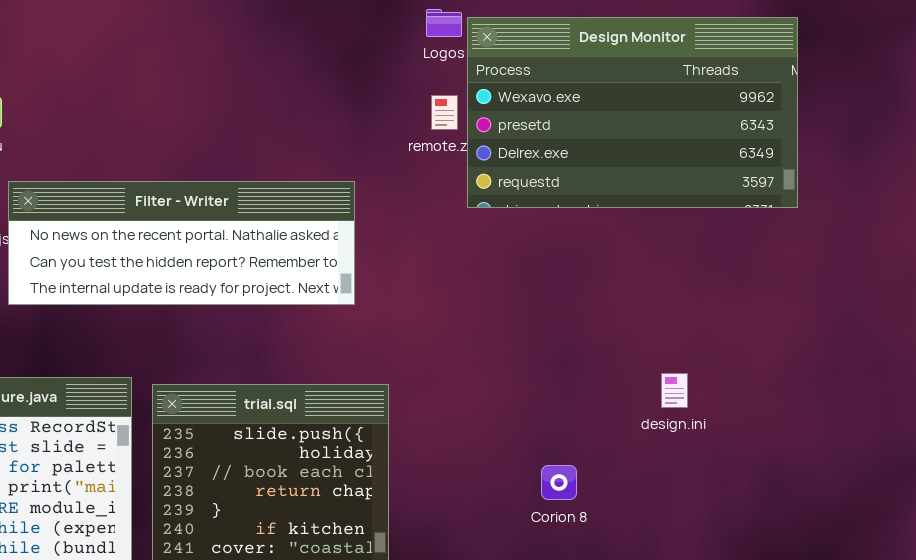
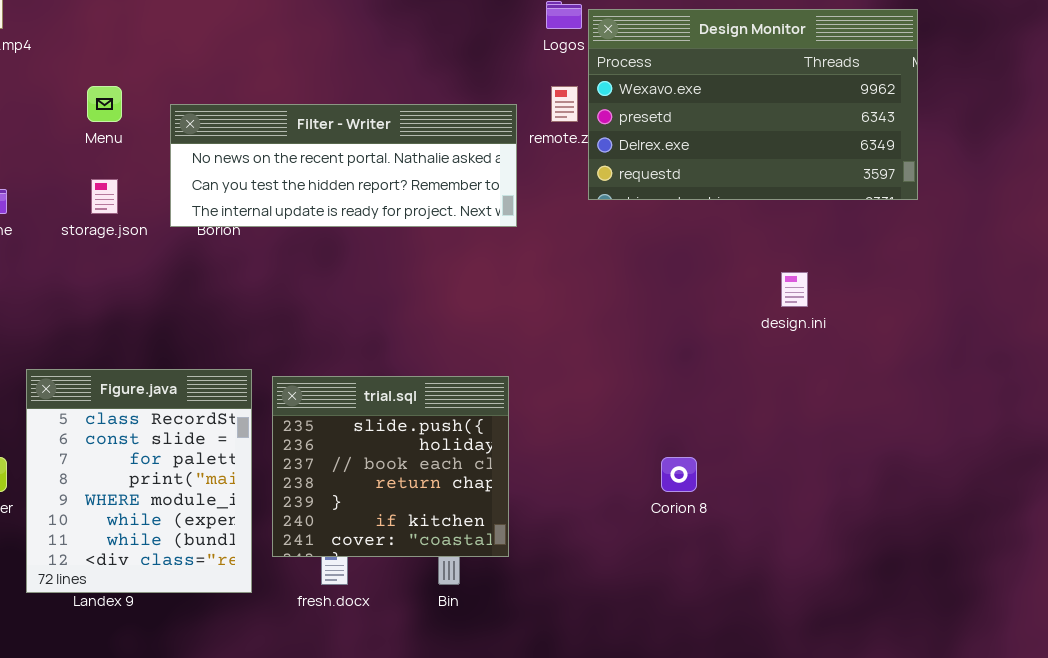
Filter - Writer: [8,181,355,305] -> [170,104,517,227], moved
design.ini: [661,373,688,408] -> [781,272,808,307], moved

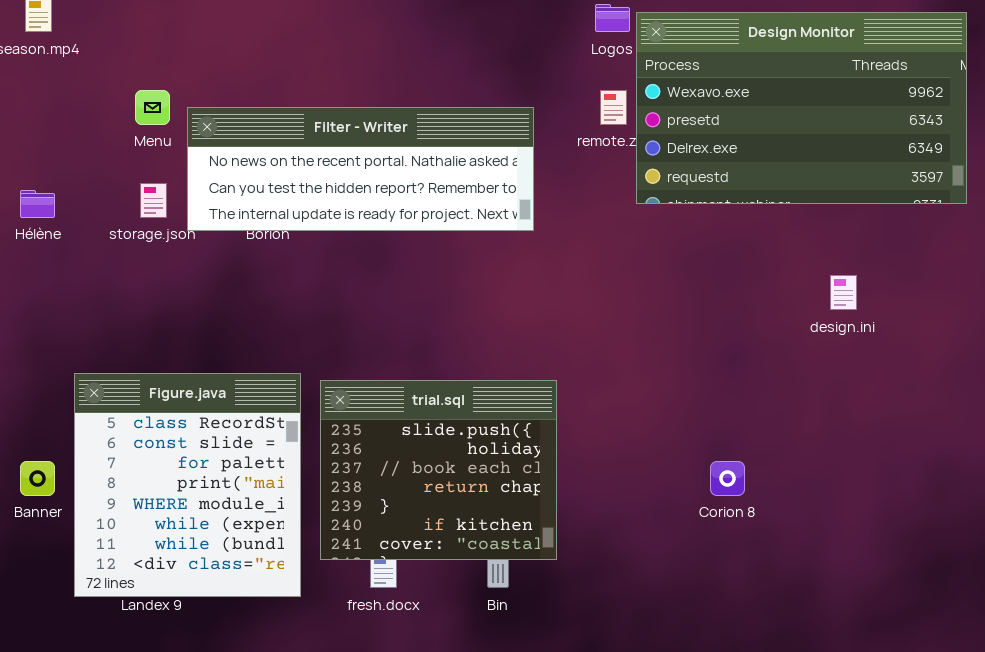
Filter - Writer: [170,104,517,227] -> [187,107,534,231], moved

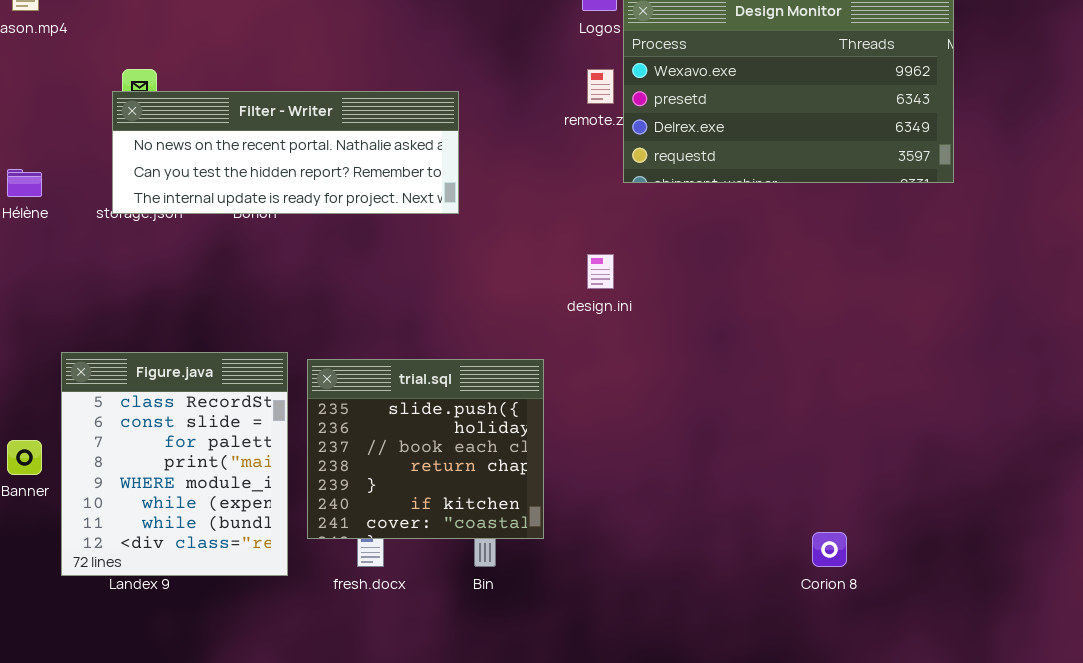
Filter - Writer: [187,107,534,231] -> [112,91,459,214], moved
design.ini: [830,275,857,310] -> [587,254,614,289], moved
Corion 8: [710,461,745,496] -> [812,532,847,567], moved

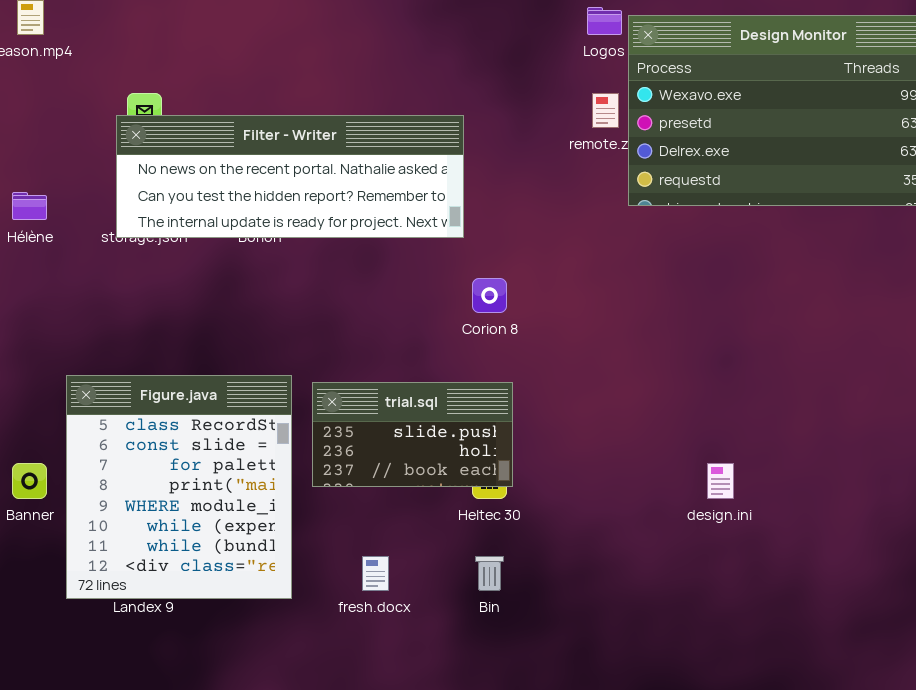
design.ini: [587,254,614,289] -> [707,463,734,499], moved
trial.sql: [307,359,544,539] -> [312,382,513,487], resized
Corion 8: [812,532,847,567] -> [472,278,507,313], moved

